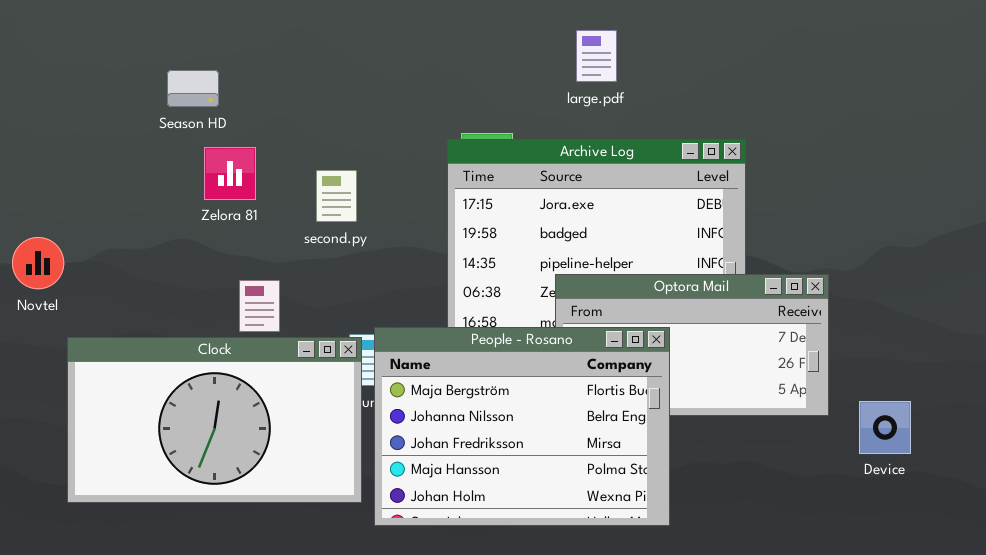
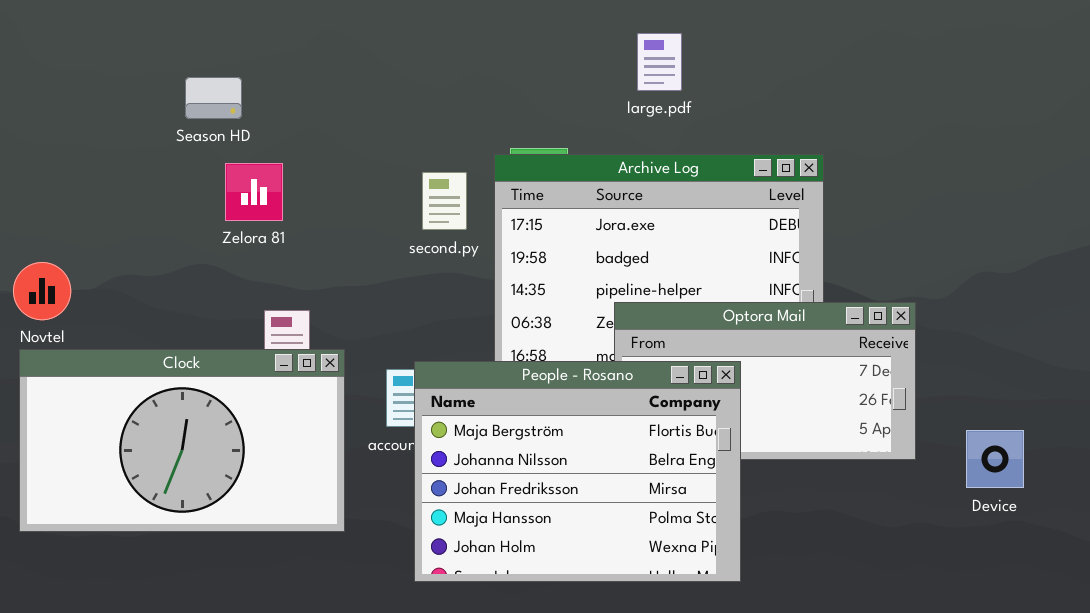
second.py: [316,170,357,222] -> [422,172,467,230], moved
Clock: [67,337,362,503] -> [19,349,345,532], moved
Device: [859,401,911,454] -> [966,430,1024,488], moved

